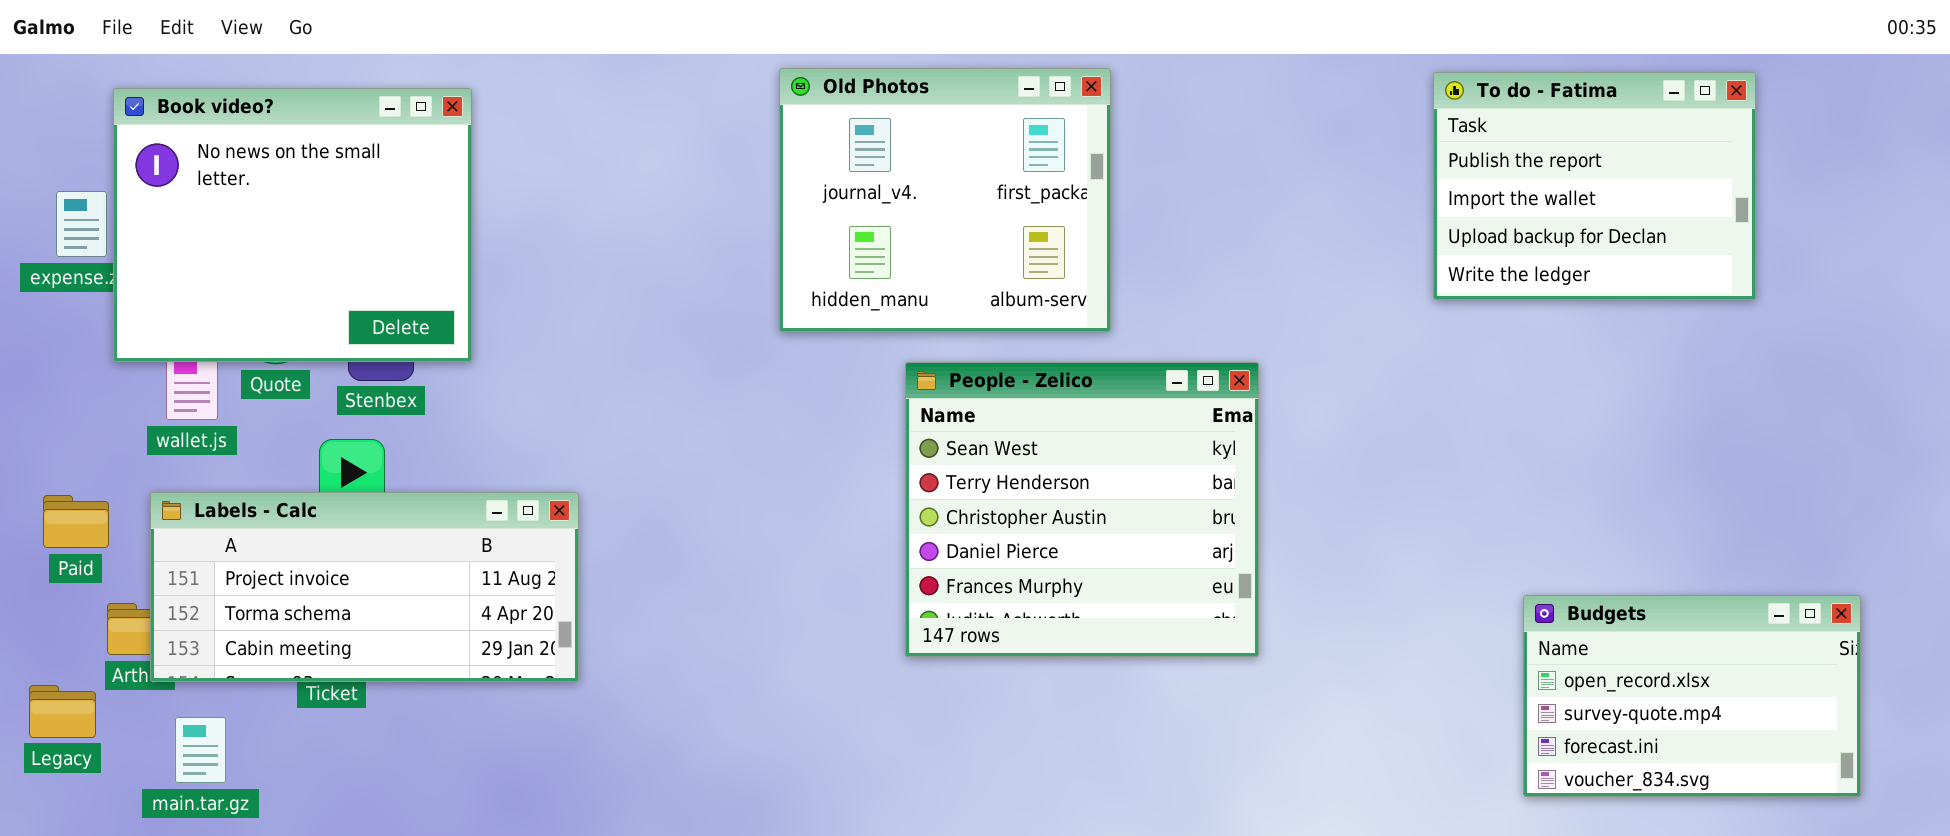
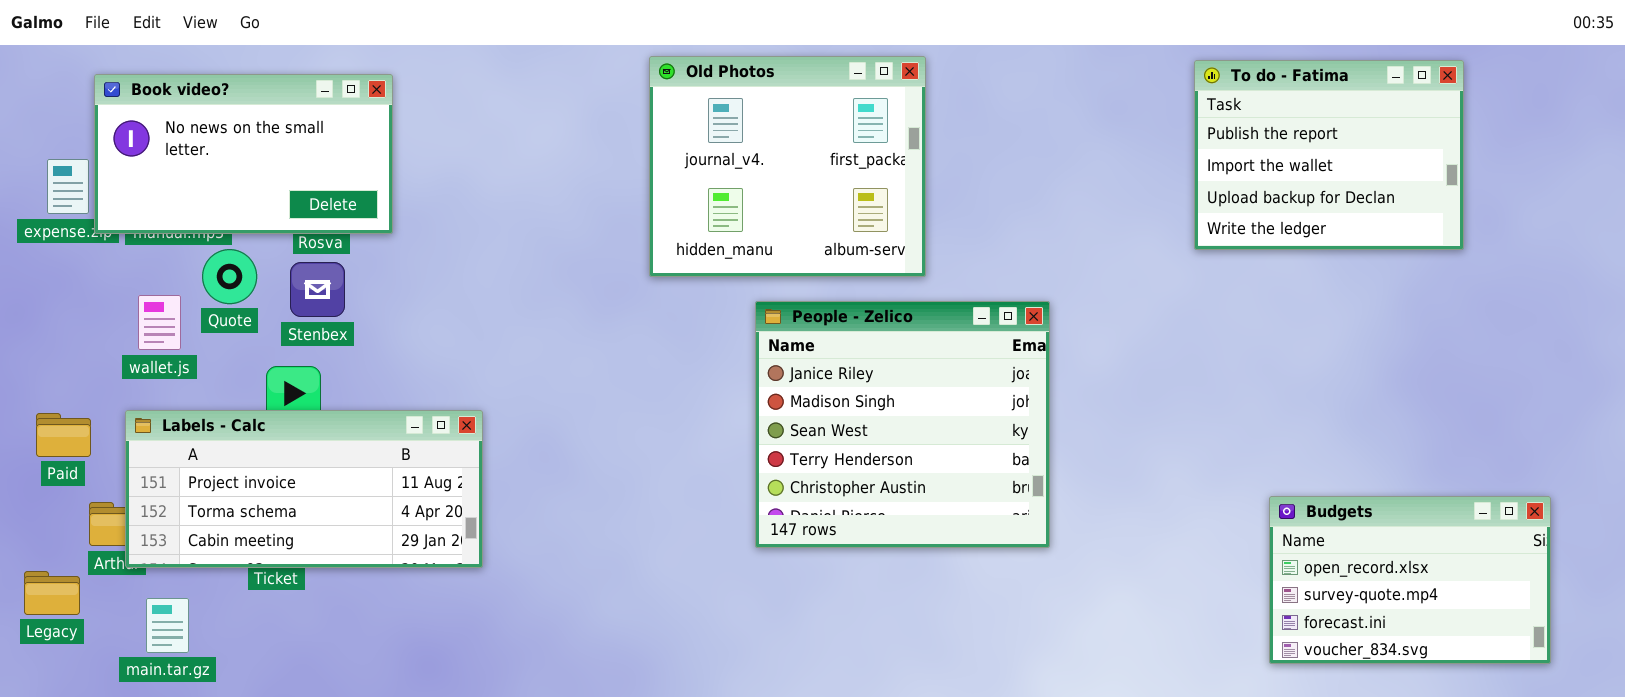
Book video?: [113,88,472,362] -> [94,74,393,234], resized
People - Zelico: [905,362,1259,657] -> [755,301,1050,548], scrolled up 2 rows

